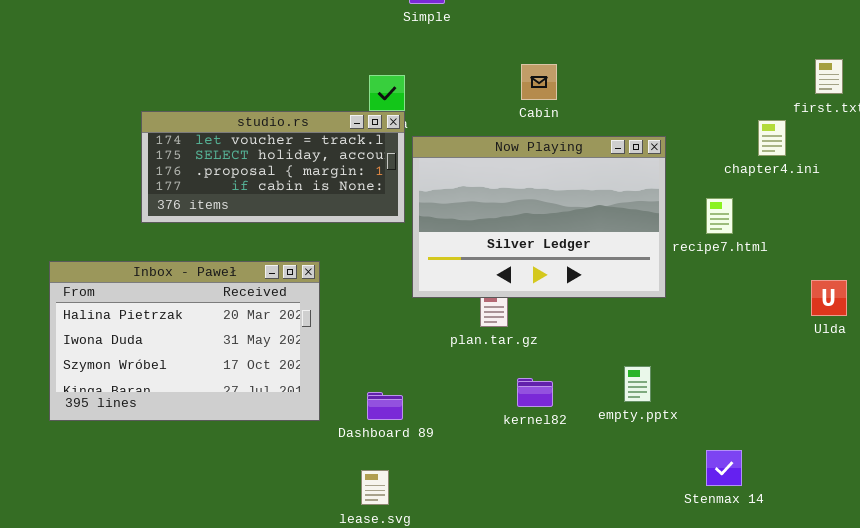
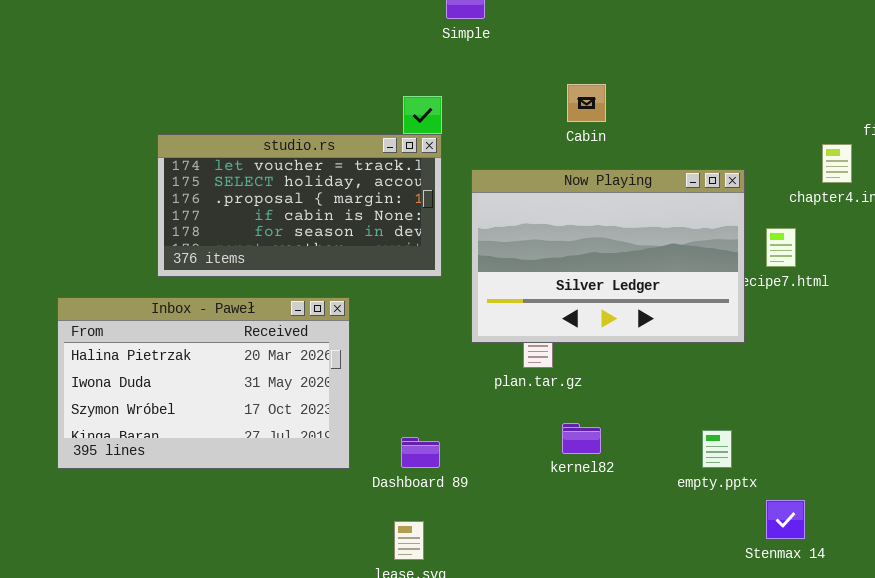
studio.rs: [141,111,405,223] -> [157,134,442,277], resized
Now Playing: [412,136,666,298] -> [471,169,745,343], moved
empty.pptx: [624,366,651,402] -> [702,430,732,468], moved

